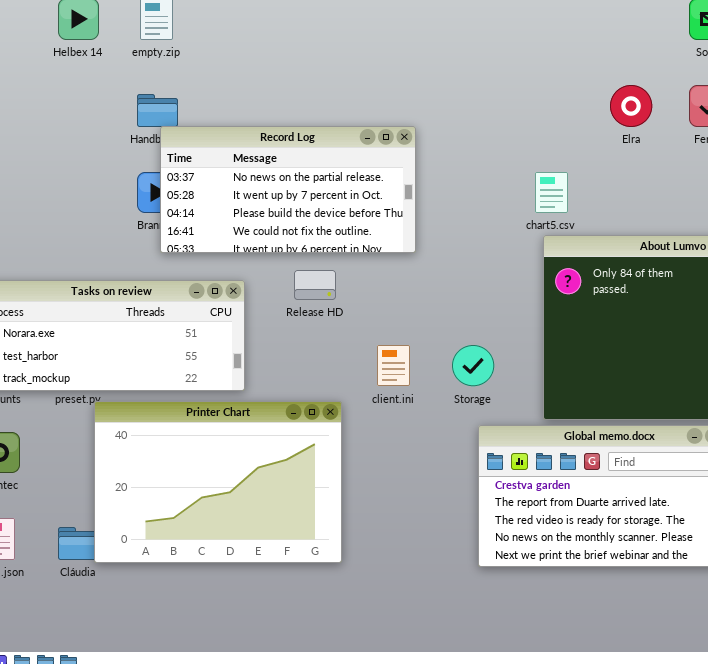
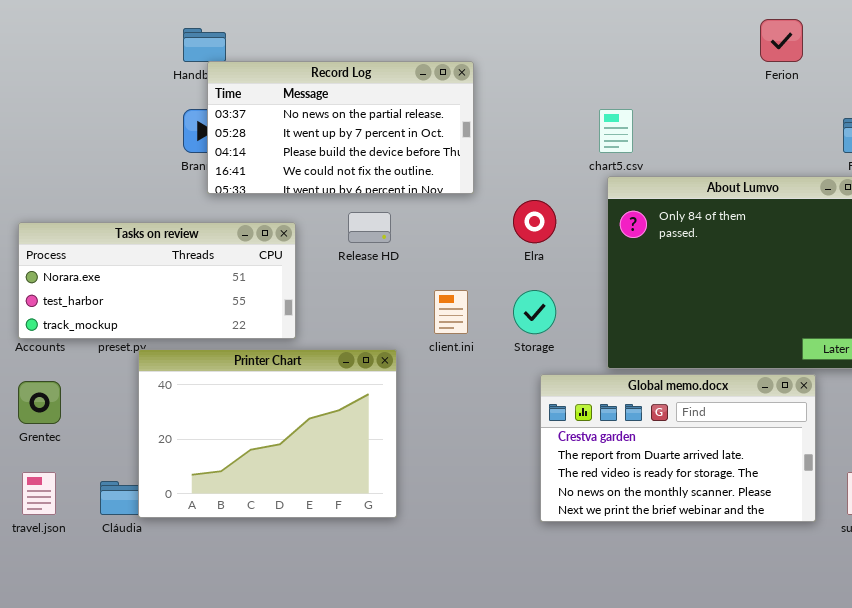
Elra: [610,85,652,127] -> [513,200,556,243], moved

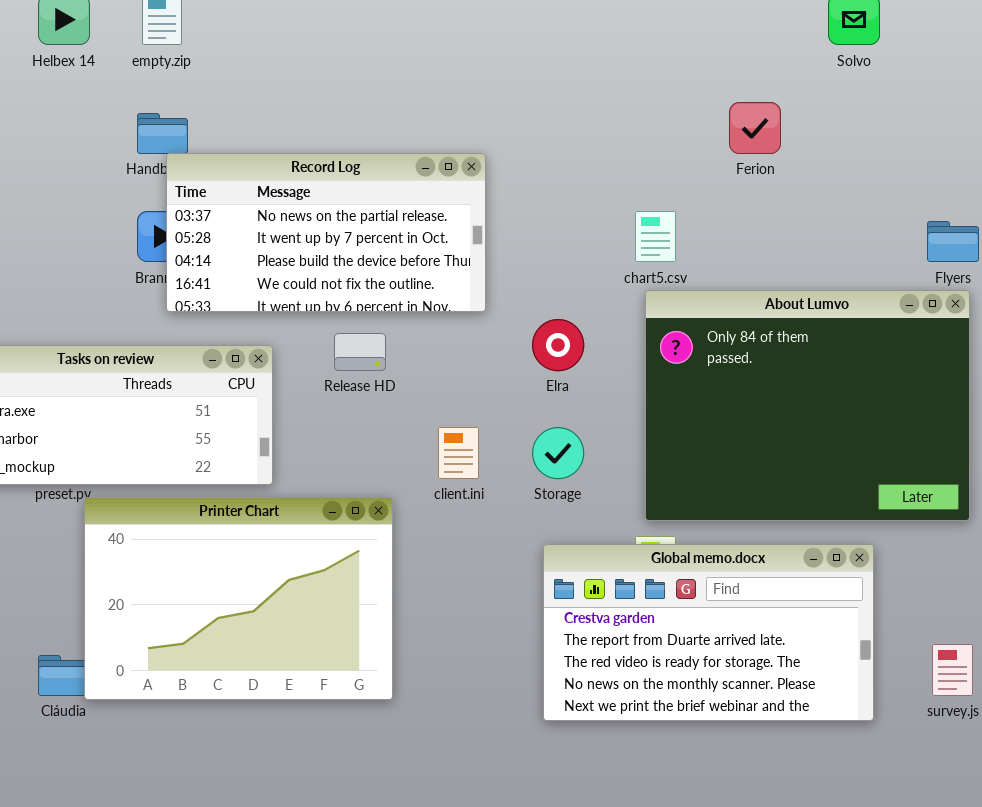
Ferion: [760,19,803,62] -> [729,102,781,154], moved
Global memo.docx: [540,374,816,522] -> [543,544,874,721], moved

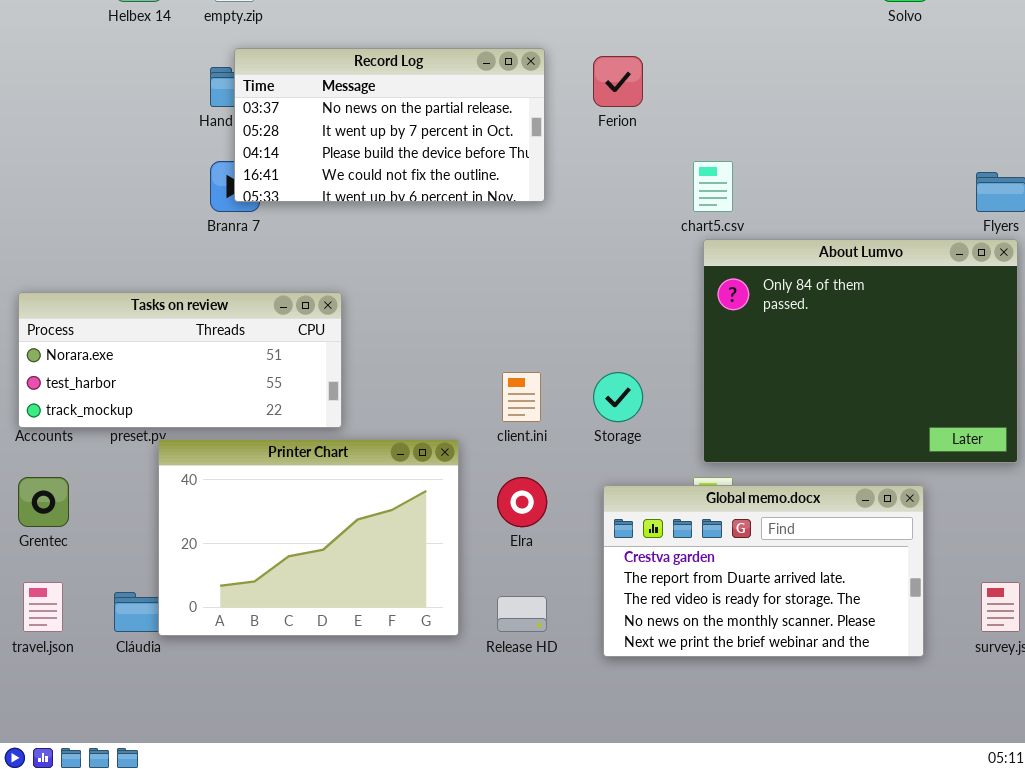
Ferion: [729,102,781,154] -> [593,56,643,107], moved
Record Log: [166,153,486,312] -> [234,48,545,202], moved
Elra: [532,319,584,371] -> [497,477,547,527], moved
Release HD: [334,333,386,371] -> [497,596,547,632], moved

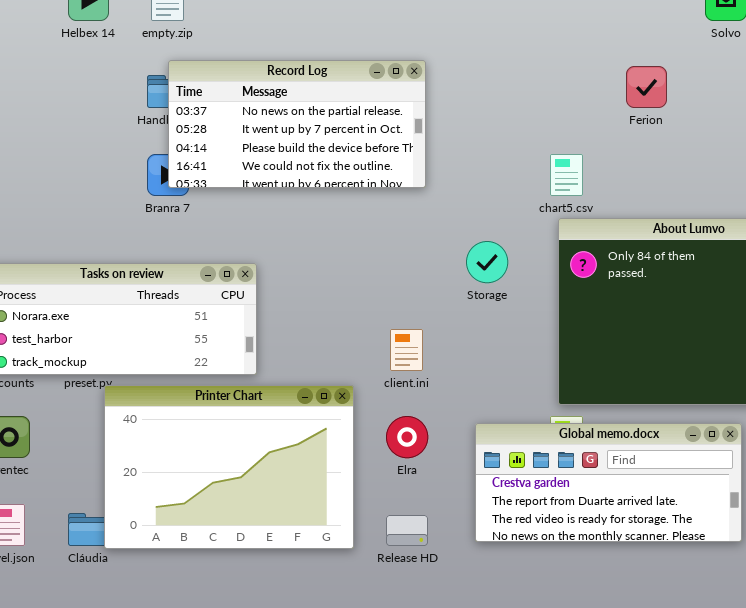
Ferion: [593,56,643,107] -> [626,66,667,108], moved
Storage: [593,372,643,422] -> [466,241,508,283], moved
Global memo.docx: [603,485,924,657] -> [475,423,742,542], resized

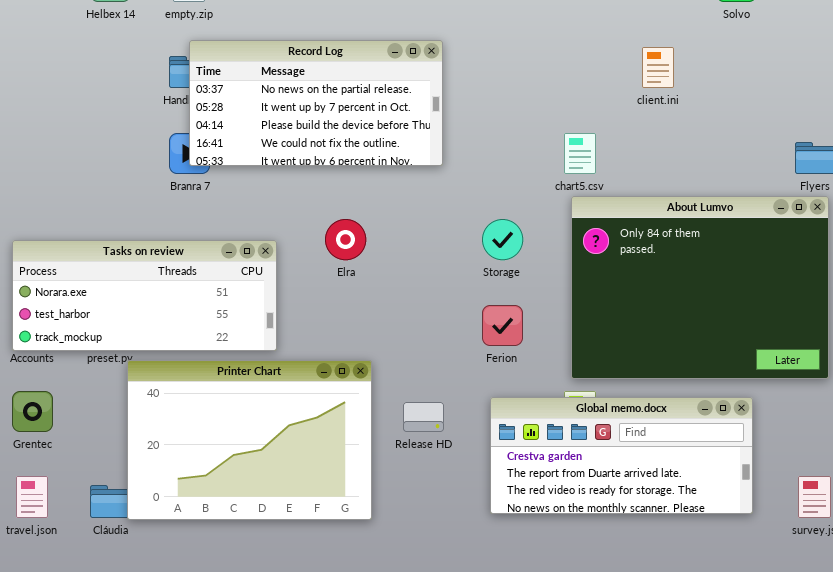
Ferion: [626,66,667,108] -> [482,305,523,346], moved
client.ini: [390,329,423,371] -> [642,47,674,88], moved
Elra: [386,416,428,458] -> [325,219,366,260], moved
Release HD: [386,515,428,546] -> [403,402,444,432], moved

